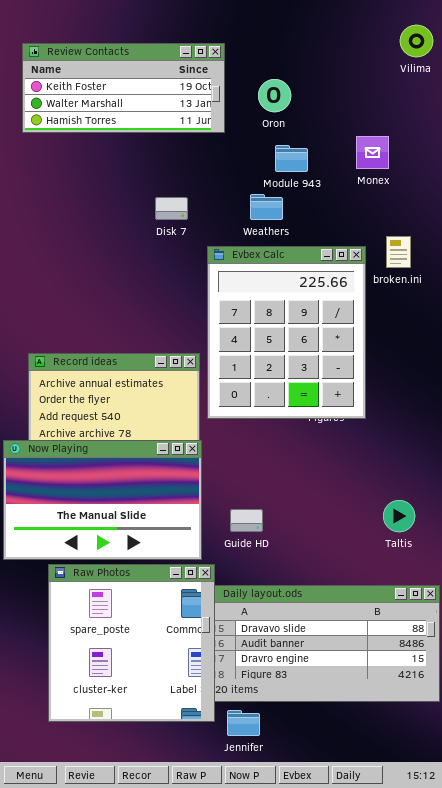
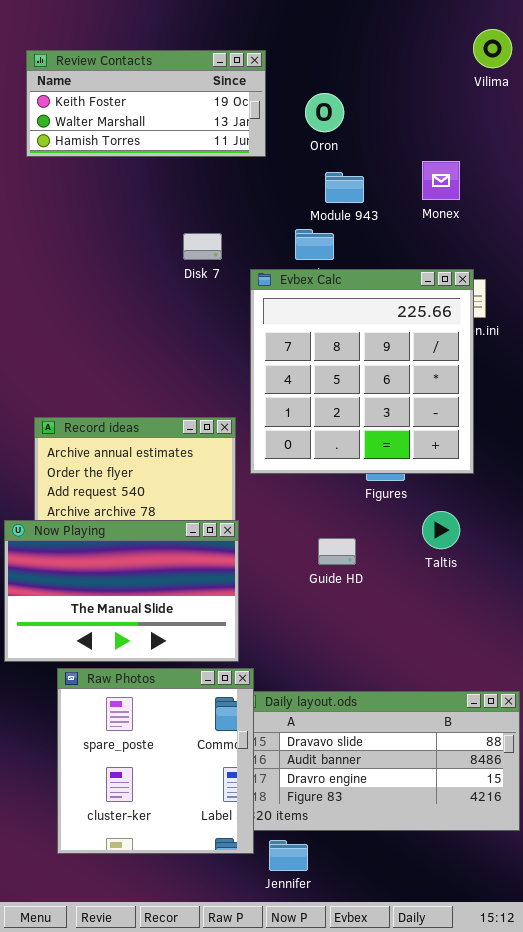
Evbex Calc: [207,246,366,419] -> [250,269,474,474], moved, resized
Taltis: [383,500,415,532] -> [422,511,460,549], moved
Guide HD: [230,509,263,532] -> [318,538,356,565], moved

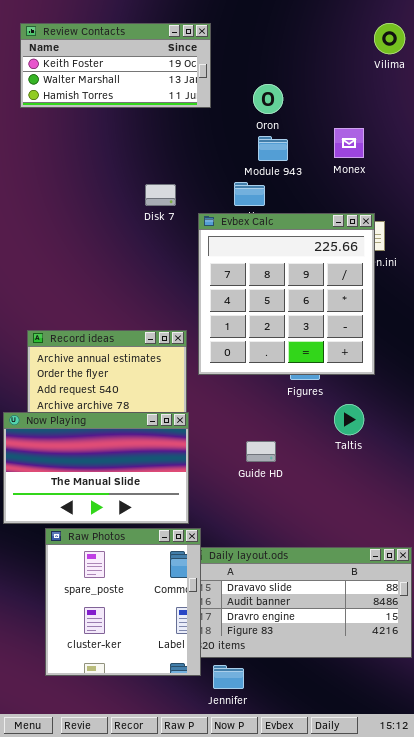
Review Contacts: [26,50,266,157] -> [20,23,211,108], moved
Oron: [305,93,344,132] -> [253,84,283,114], moved
Guide HD: [318,538,356,565] -> [246,441,276,462], moved

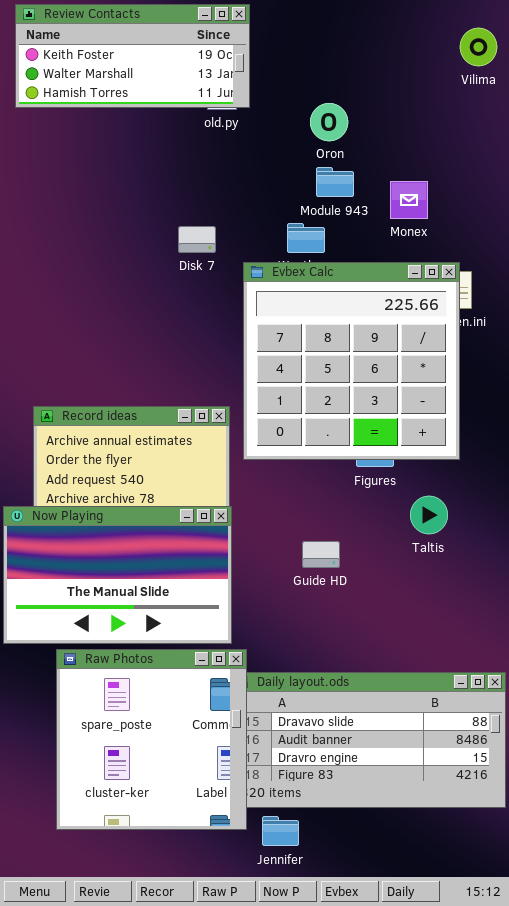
Review Contacts: [20,23,211,108] -> [15,4,250,108], moved
Monex: [334,128,364,158] -> [390,181,428,219], moved

